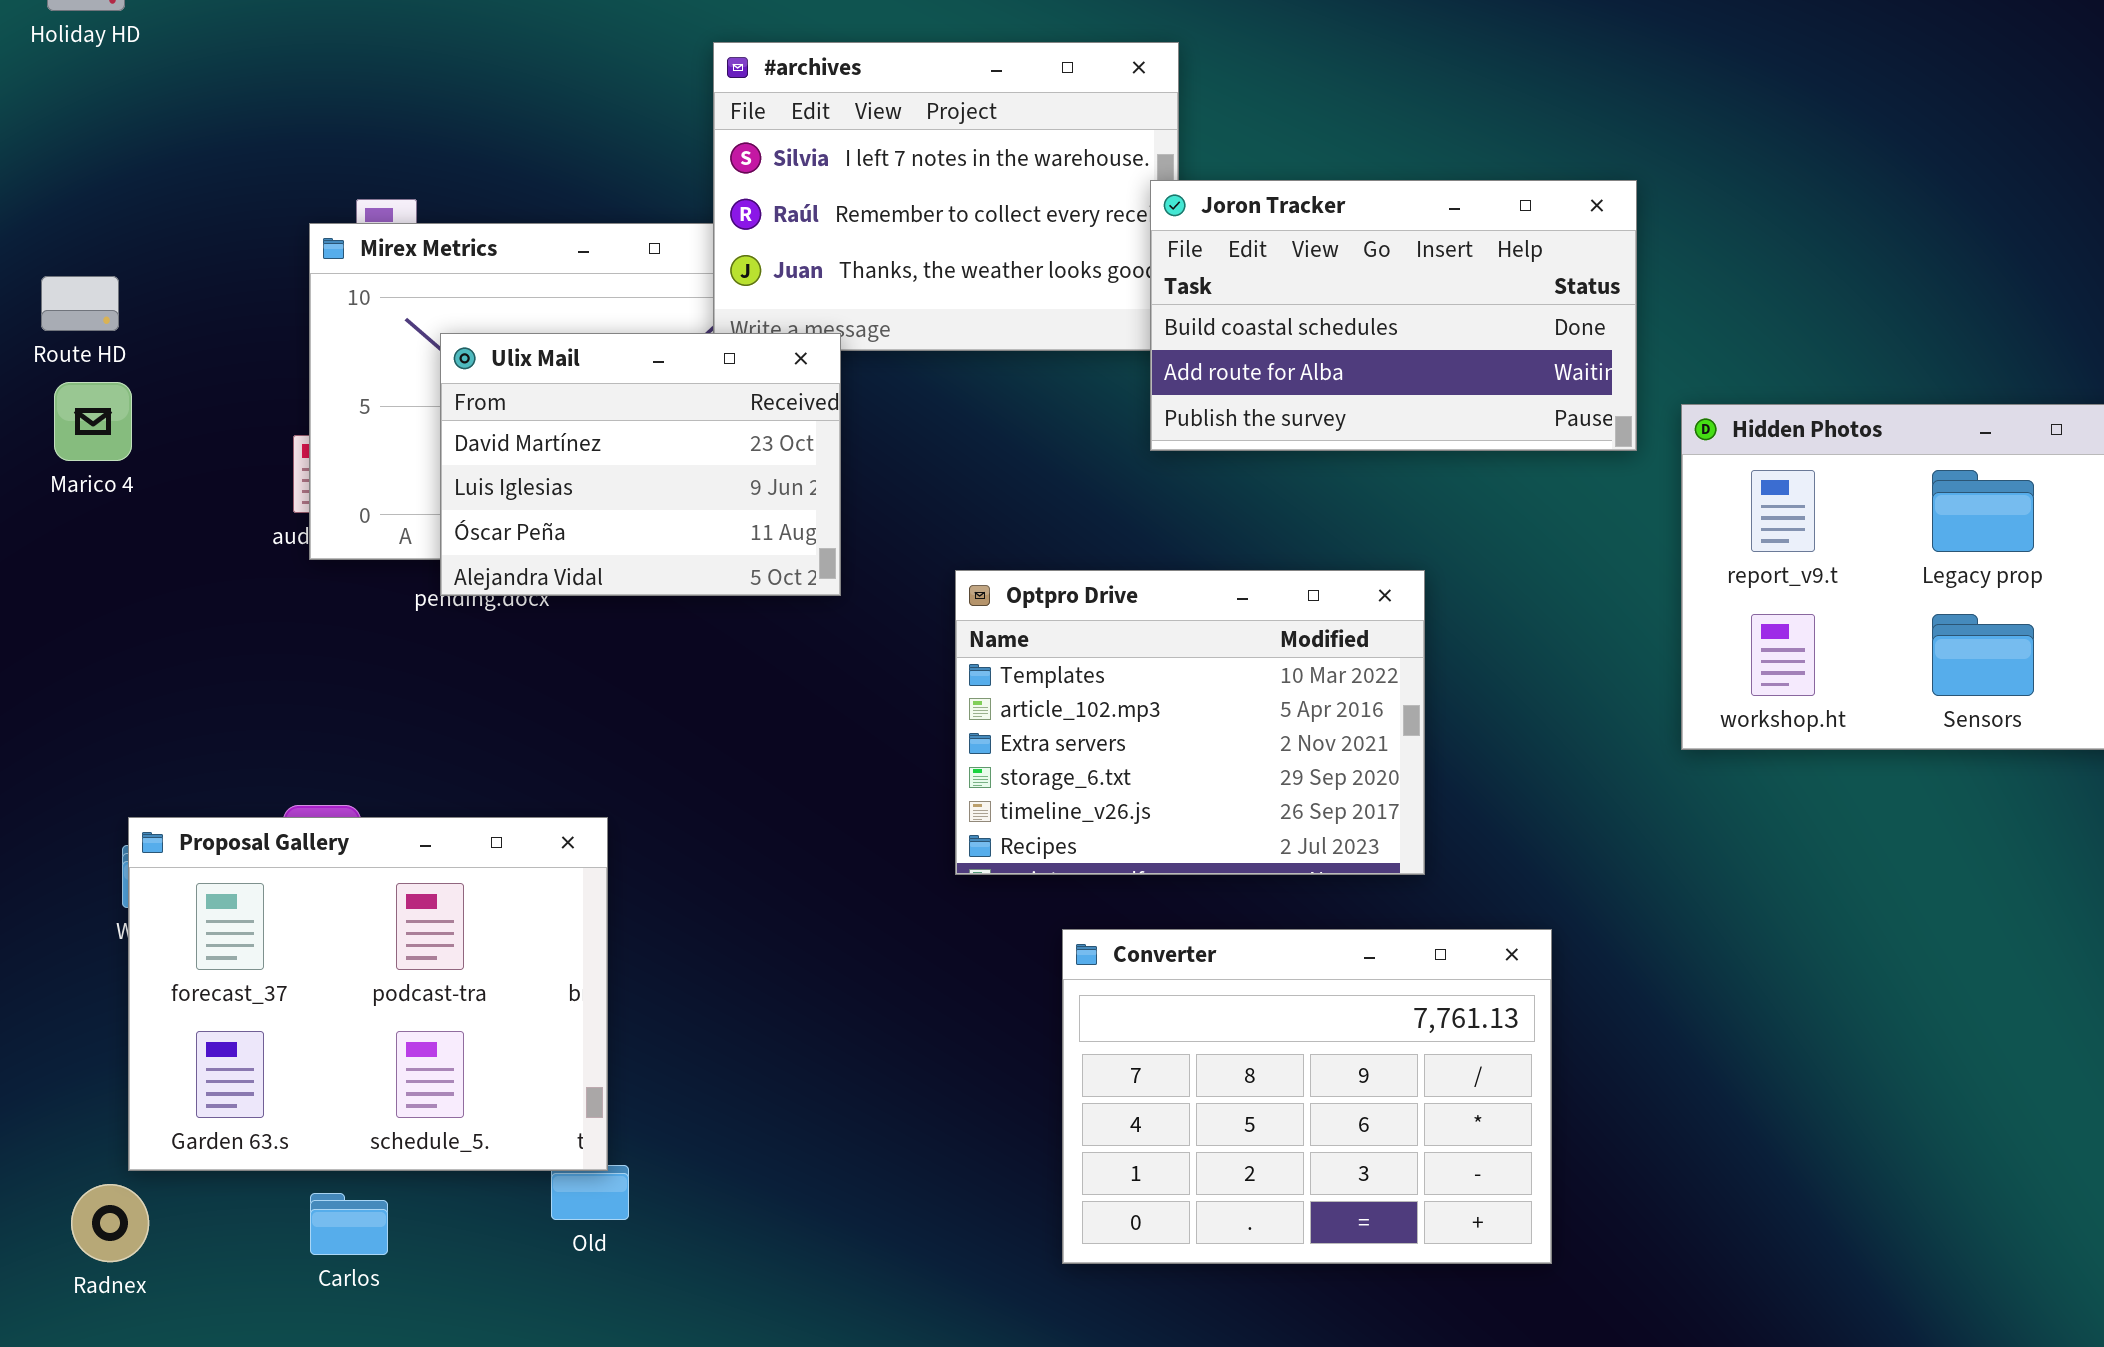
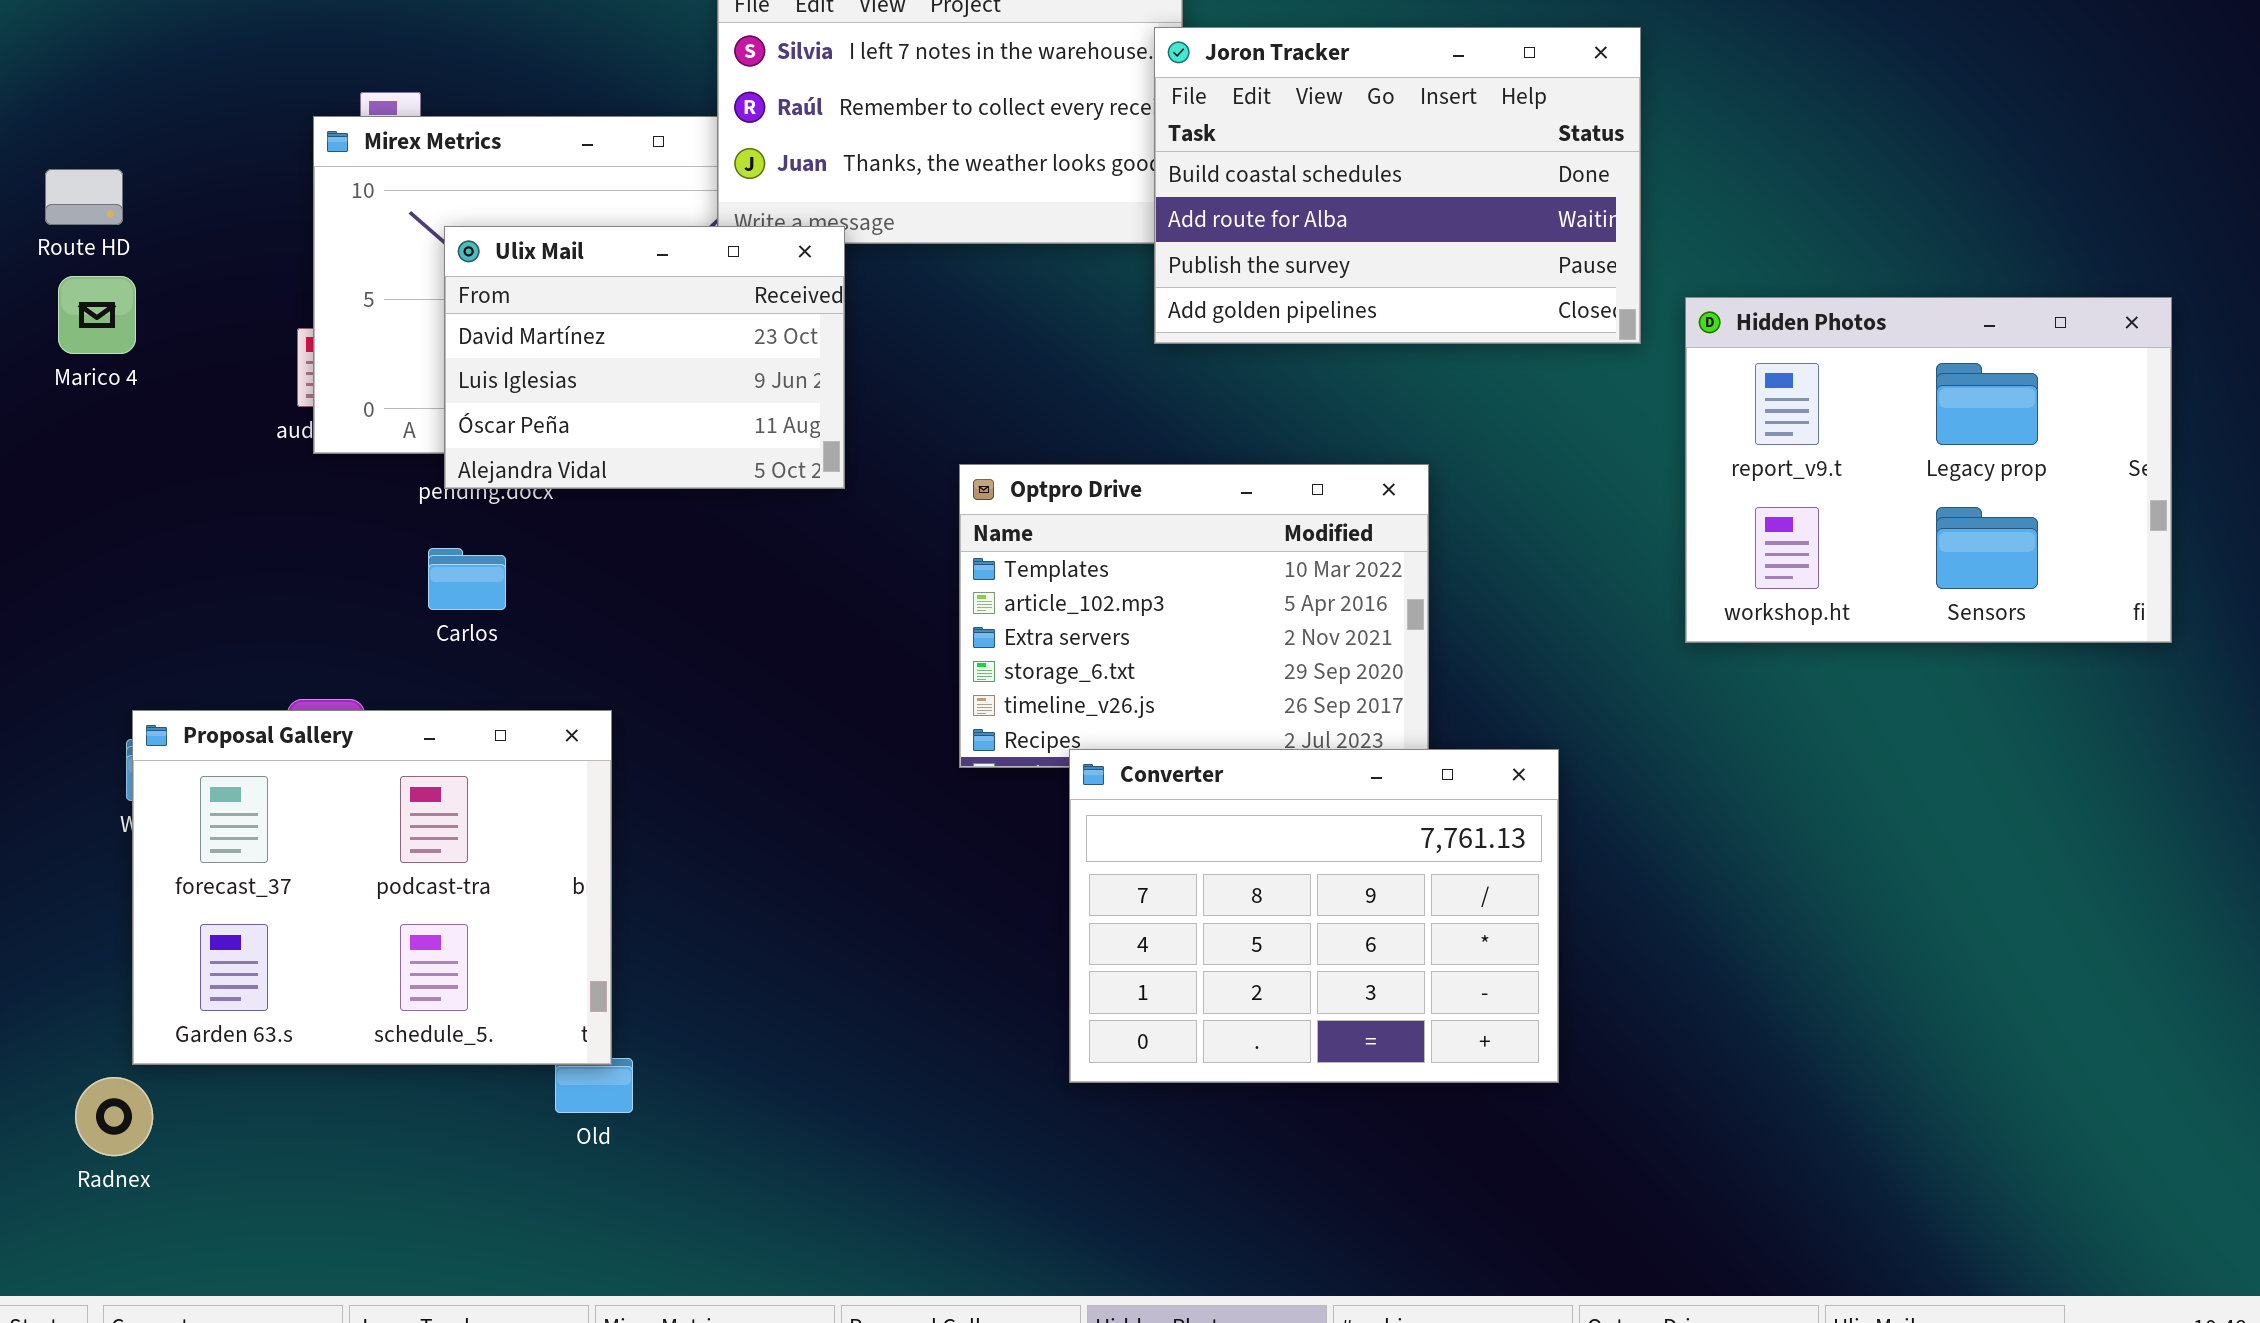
Joron Tracker: [1150,180,1637,451] -> [1154,27,1641,344], resized
Converter: [1062,929,1552,1264] -> [1069,749,1559,1083], moved
Carlos: [310,1193,388,1255] -> [428,548,506,610], moved

